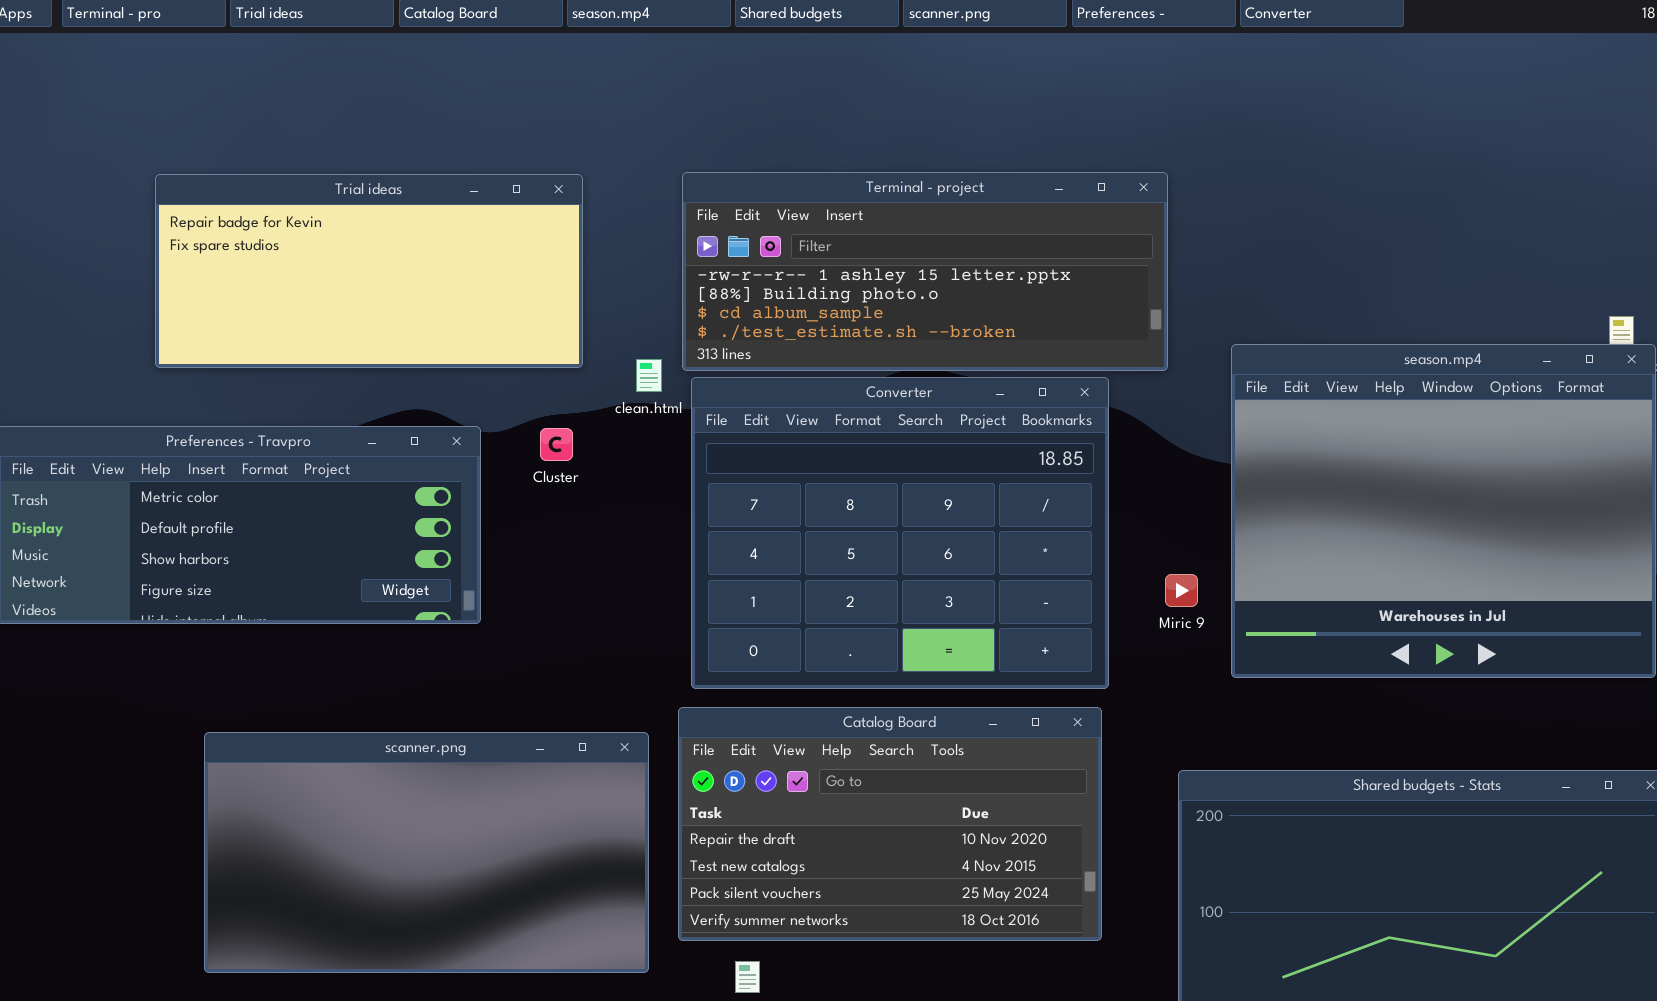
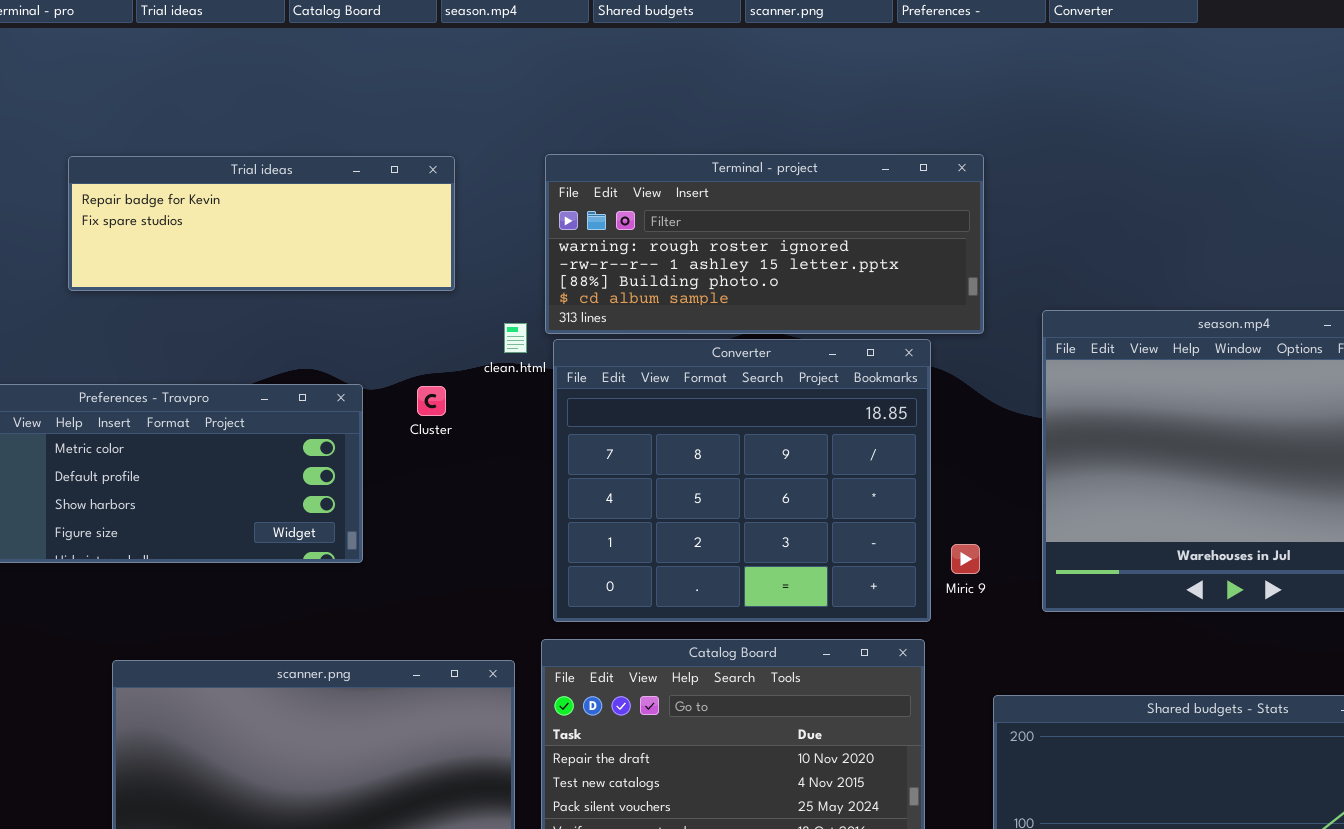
Terminal - project: [682,172,1168,371] -> [545,154,984,334], scrolled up 1 row
Trial ideas: [155,174,583,368] -> [68,156,455,291], resized
Miric 9: [1165,574,1198,607] -> [951,544,980,574], moved

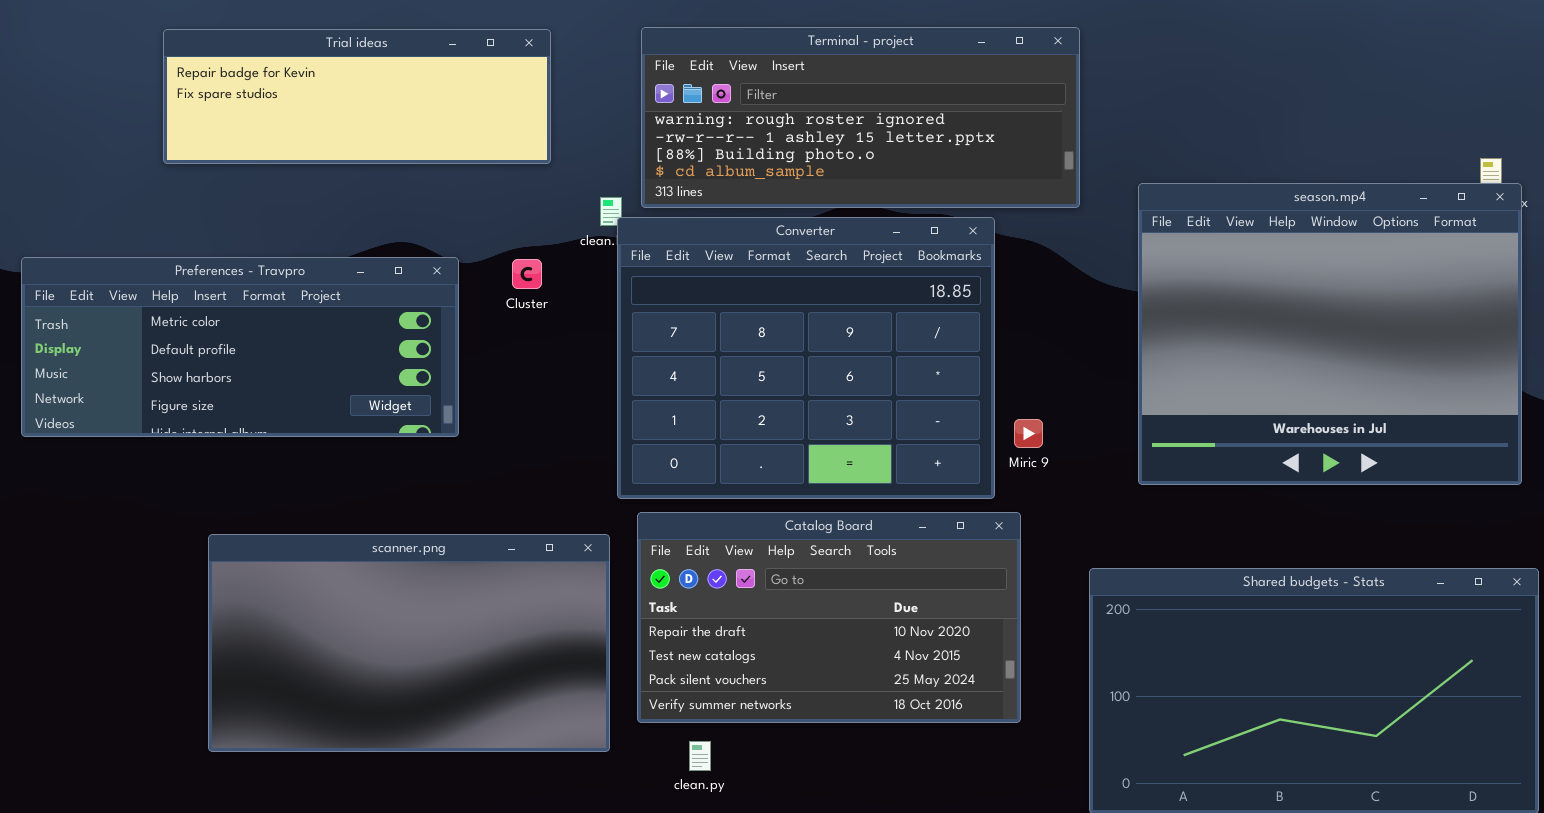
Converter: [553,339,931,622] -> [617,217,995,499], moved
Miric 9: [951,544,980,574] -> [1014,419,1043,448], moved

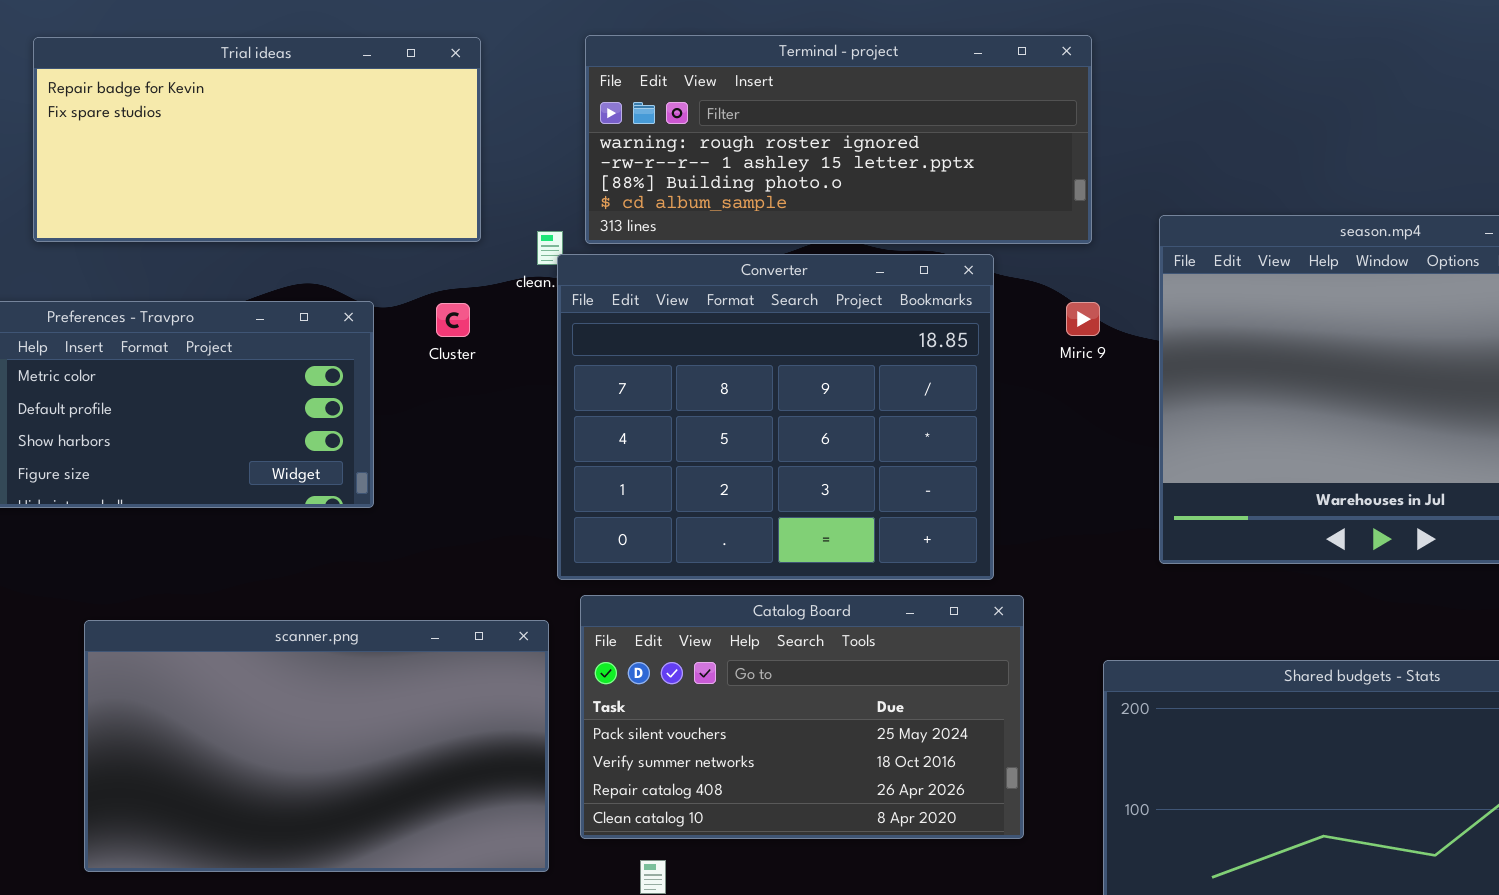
Trial ideas: [163,29,551,164] -> [33,37,481,242], resized
Miric 9: [1014,419,1043,448] -> [1066,302,1100,336], moved
Catalog Board: [637,512,1021,723] -> [580,595,1024,839], scrolled down 2 rows

